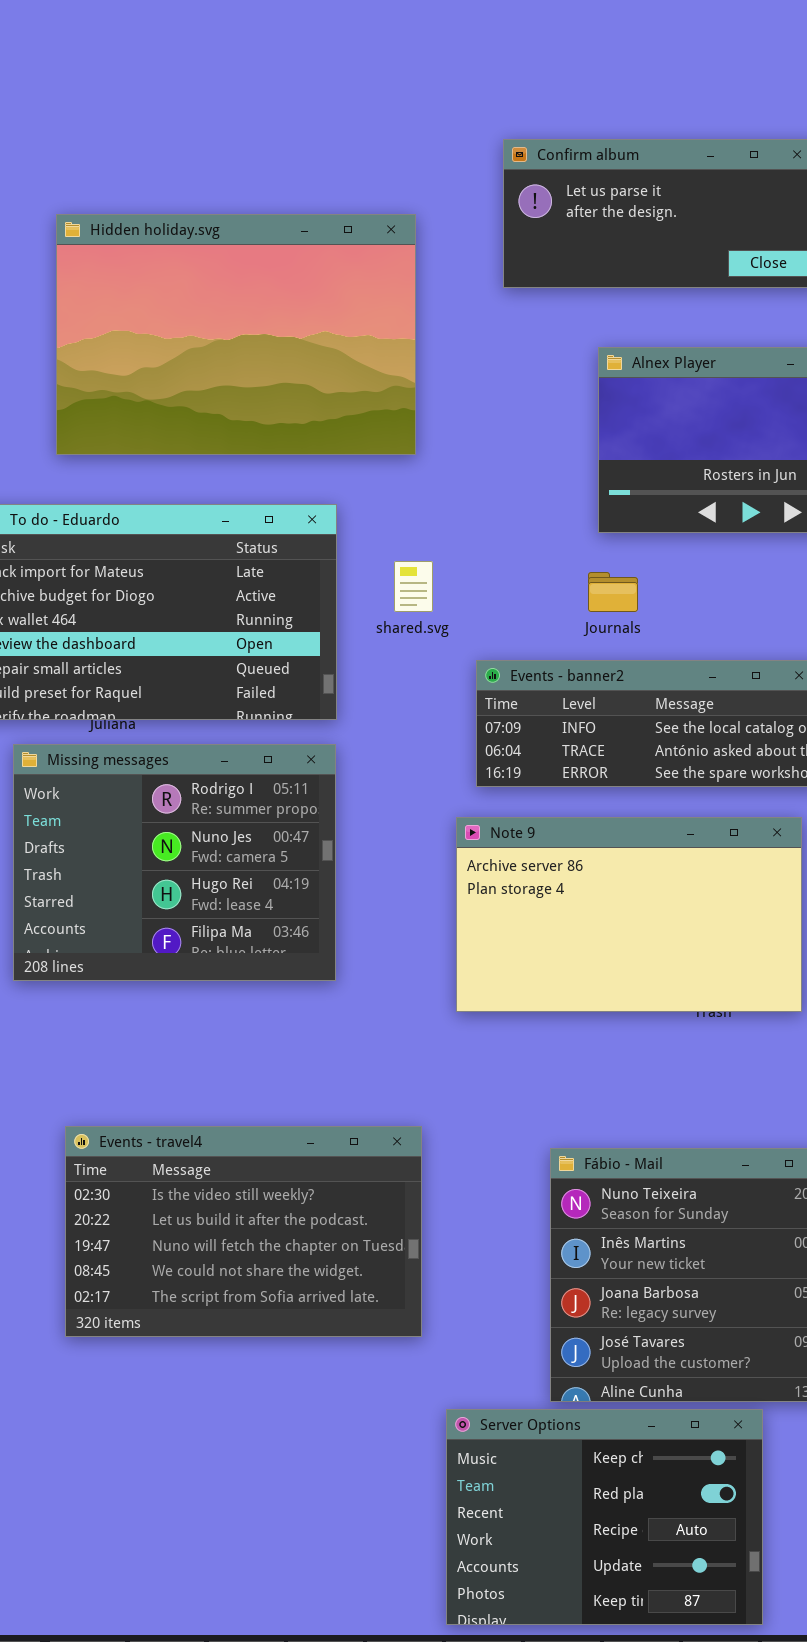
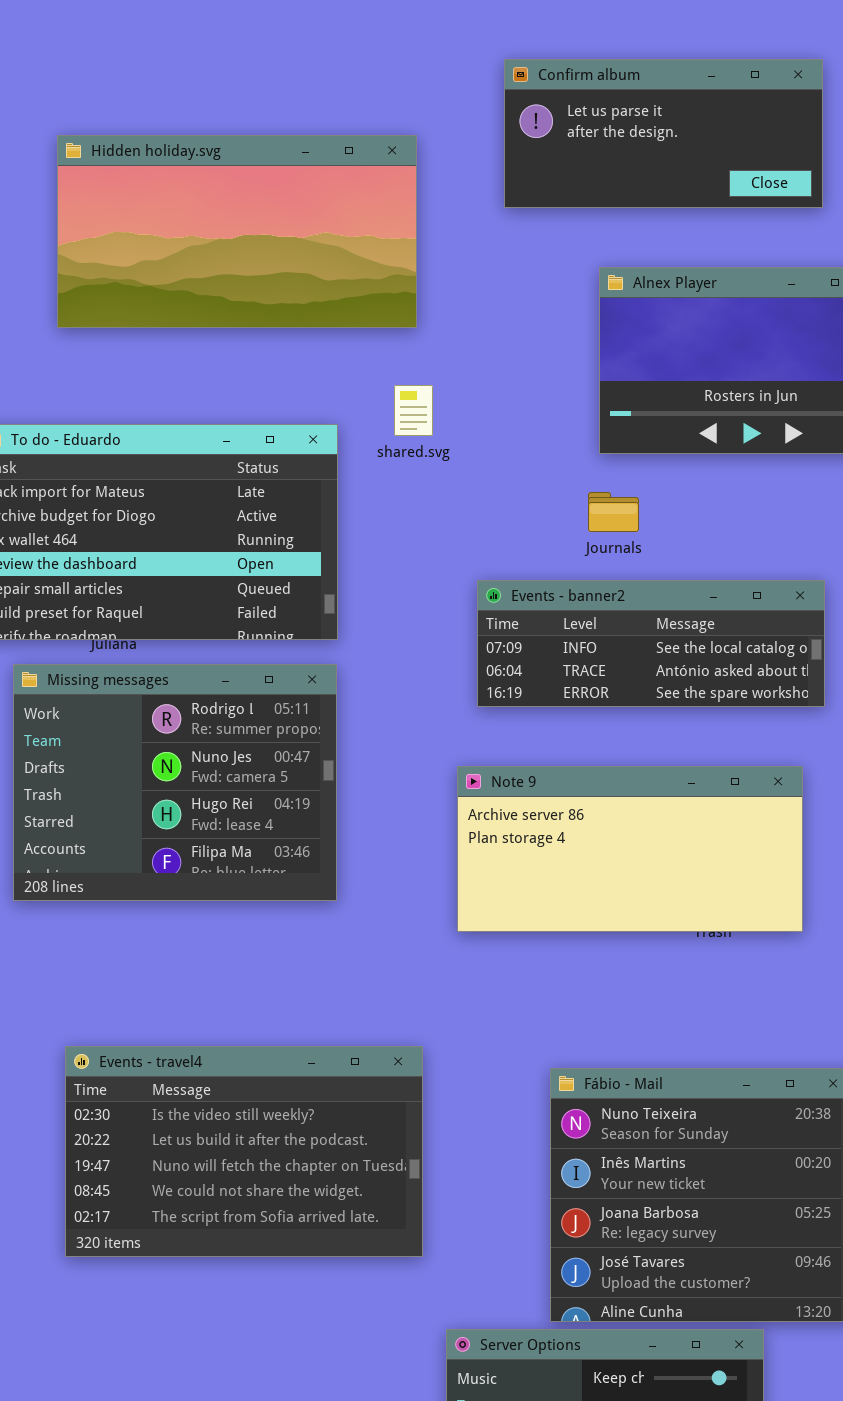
Hidden holiday.svg: [56,214,416,455] -> [57,135,417,328], resized
shared.svg: [394,561,433,612] -> [394,385,433,436], moved
Note 9: [456,817,802,1012] -> [457,766,803,932], resized

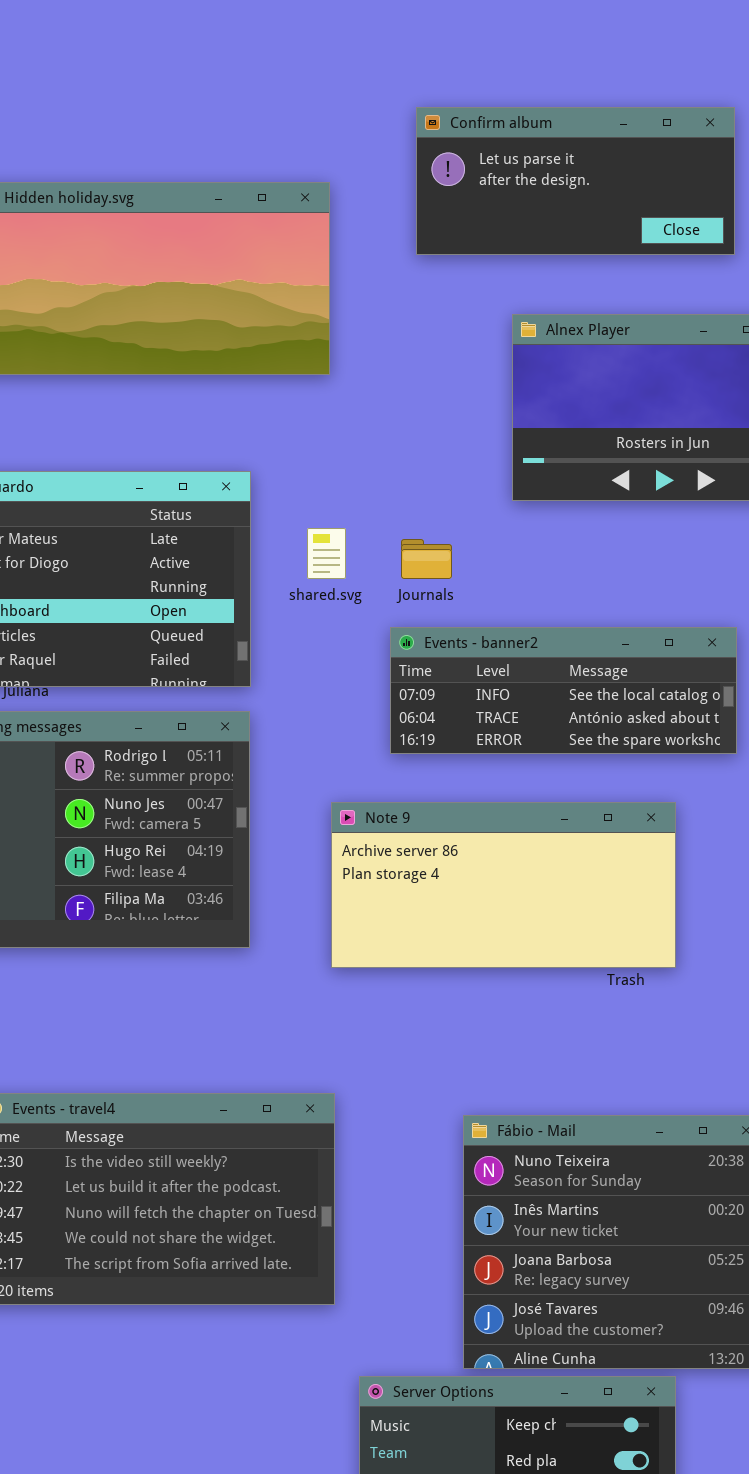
shared.svg: [394,385,433,436] -> [307,528,346,579], moved
Journals: [588,492,639,532] -> [401,539,452,579], moved
Note 9: [457,766,803,932] -> [331,802,676,968], moved

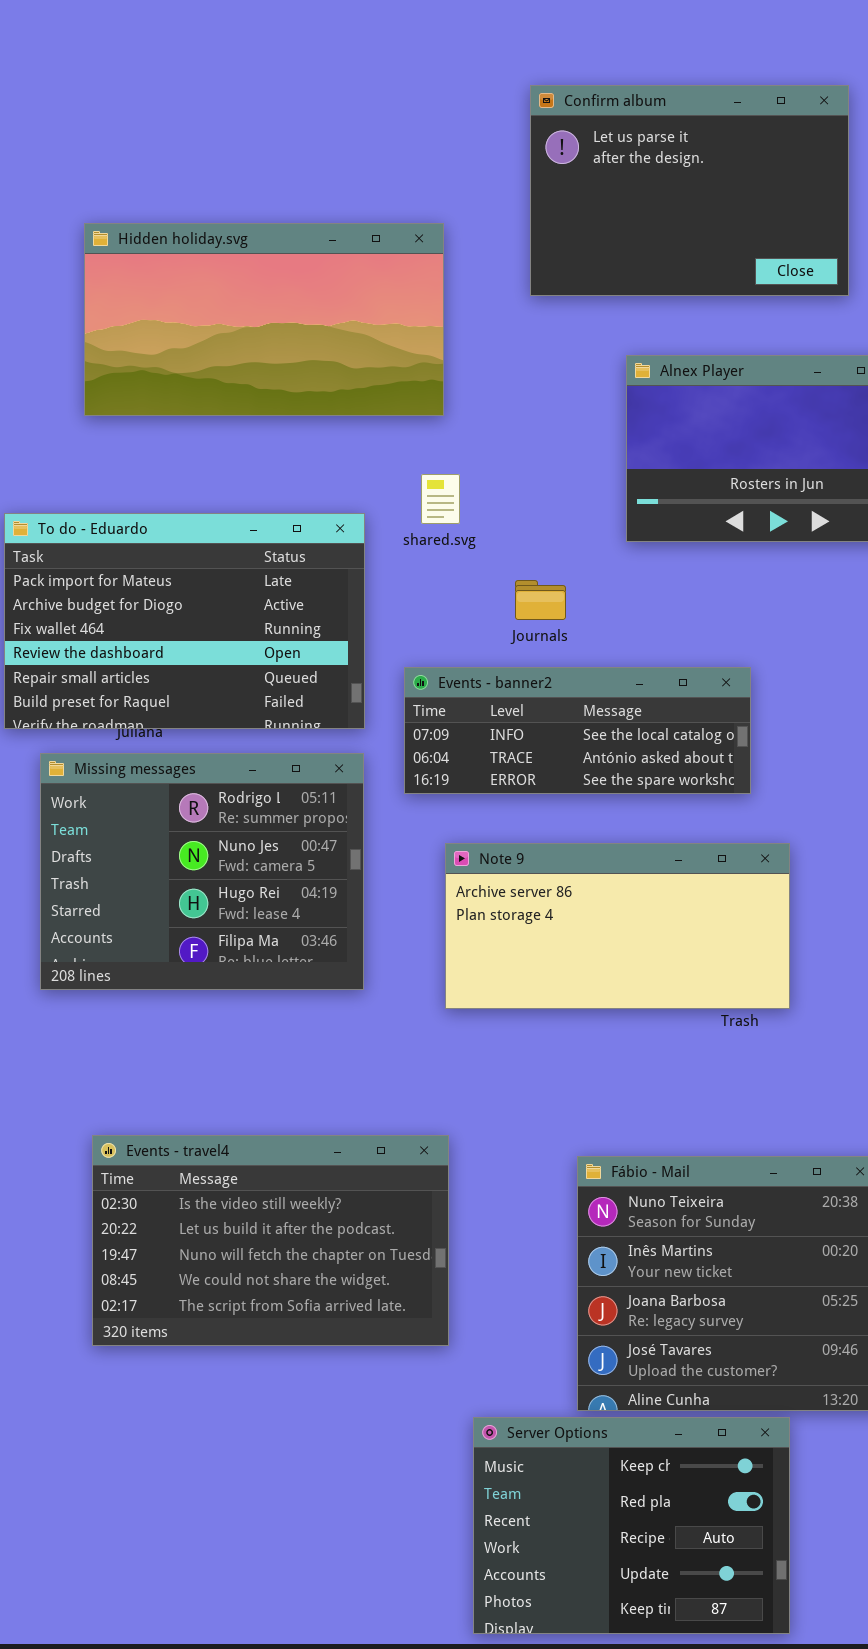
Confirm album: [416,107,735,255] -> [530,85,849,296], resized
shared.svg: [307,528,346,579] -> [421,474,460,524], moved
Events - banner2: [390,627,737,754] -> [404,667,751,794], moved

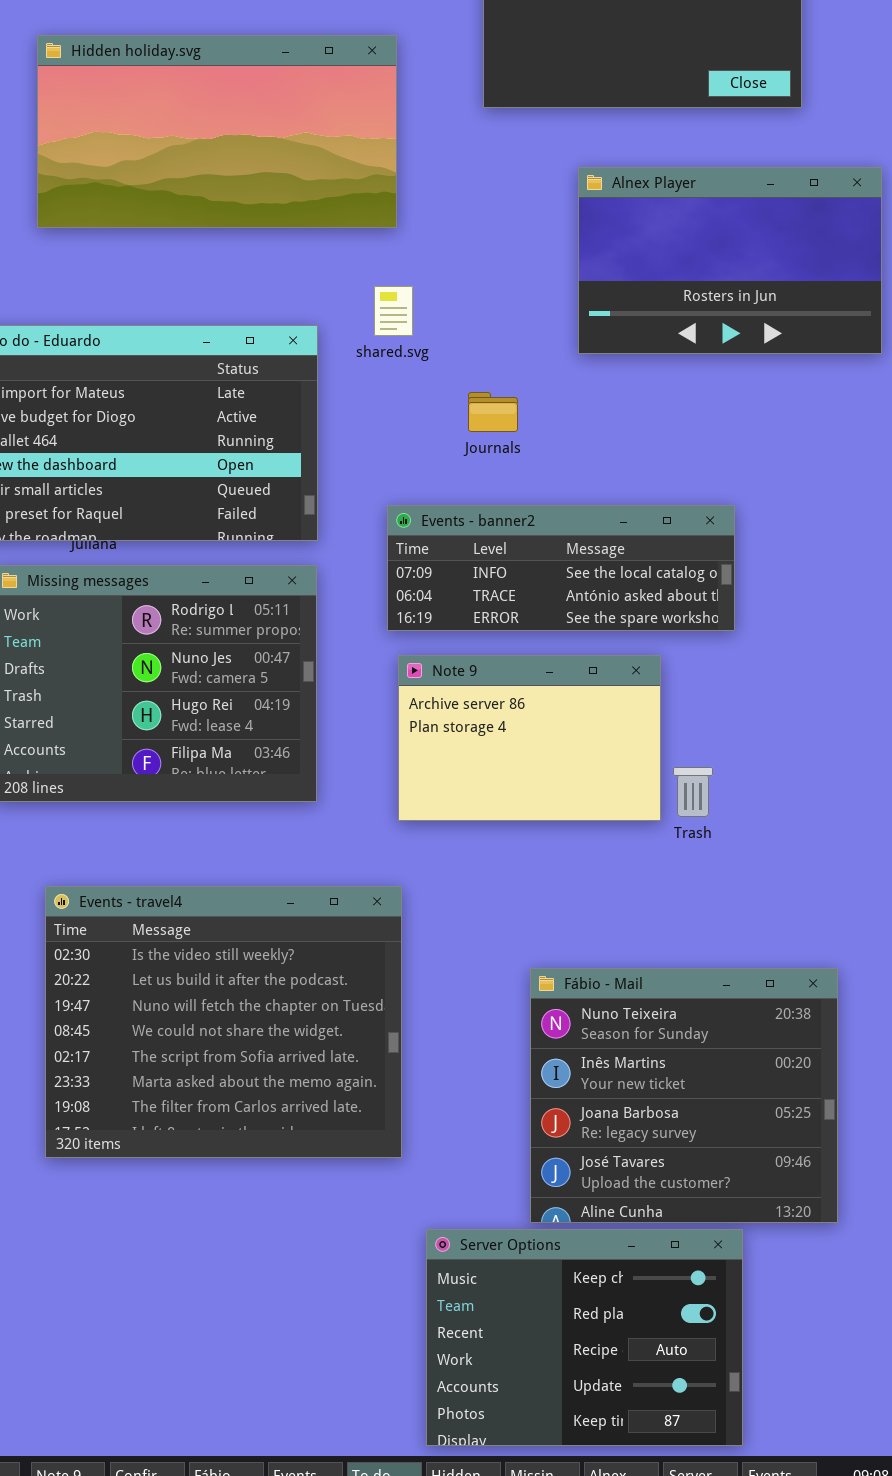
Events - banner2: [404,667,751,794] -> [387,505,735,631], moved
Note 9: [445,843,790,1009] -> [398,655,661,821], resized
Events - travel4: [92,1135,449,1346] -> [45,886,402,1158], resized

